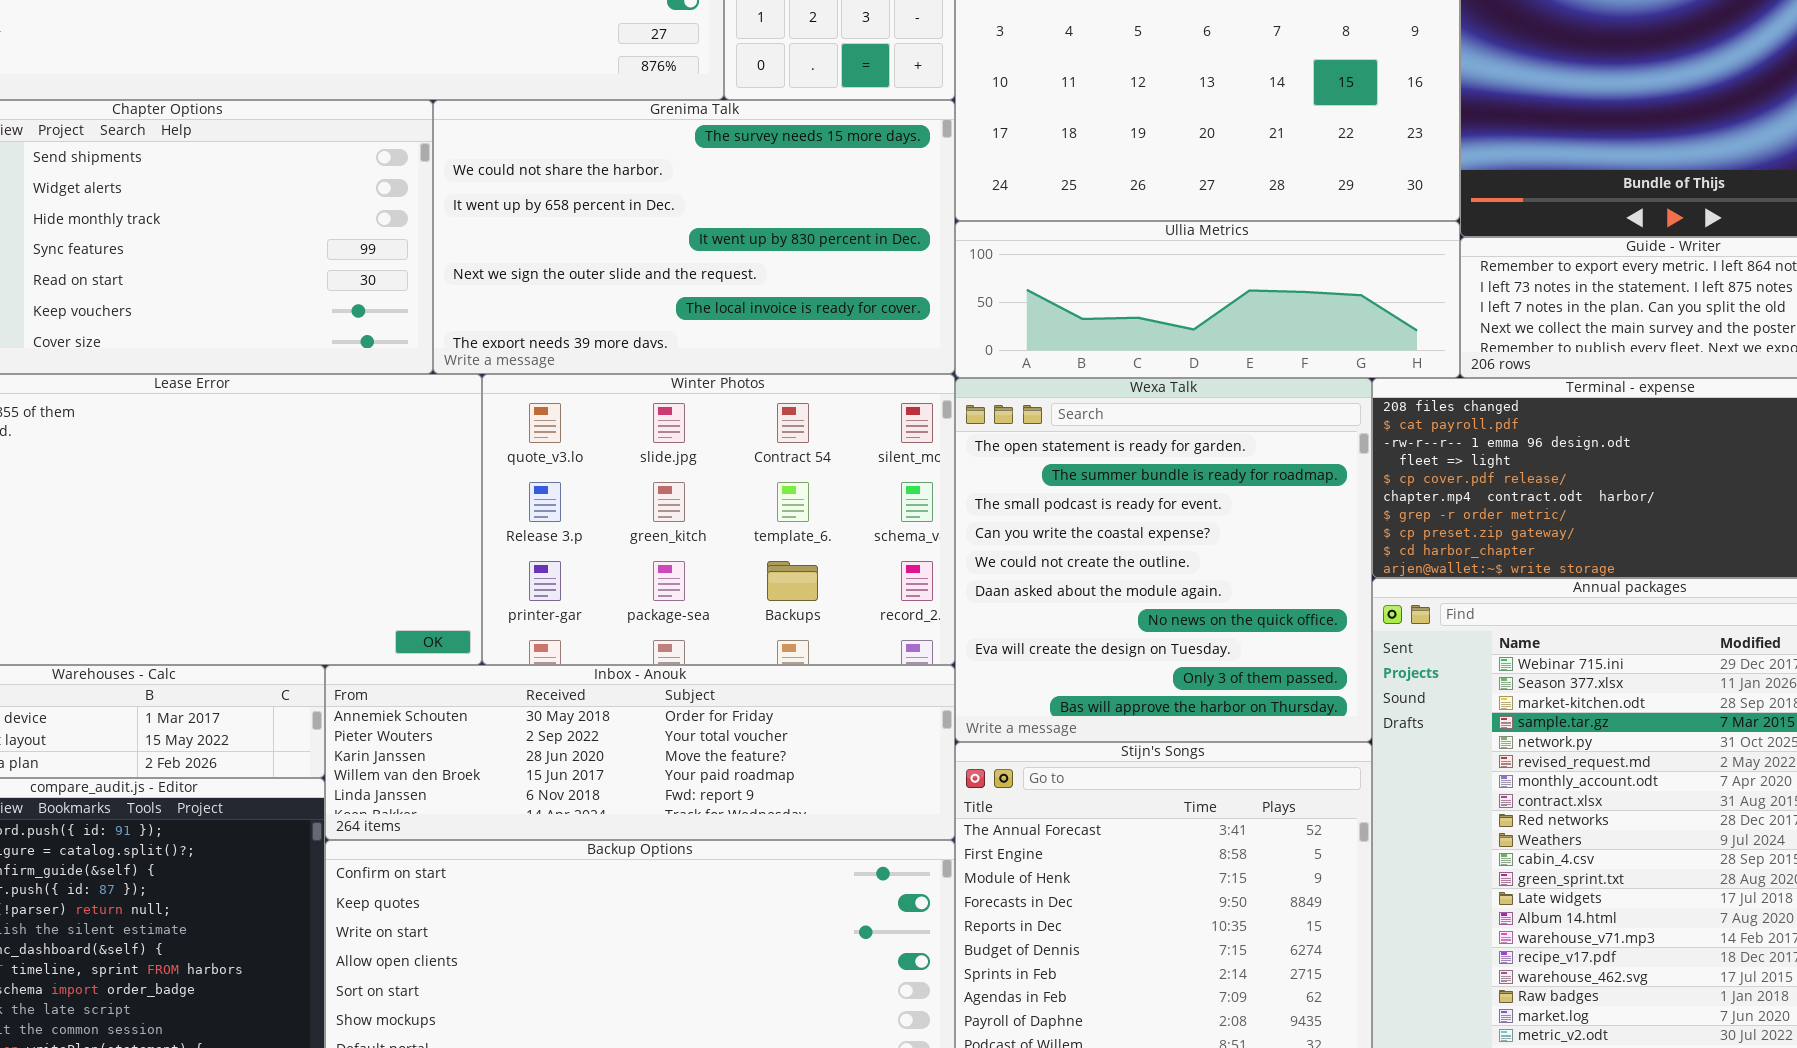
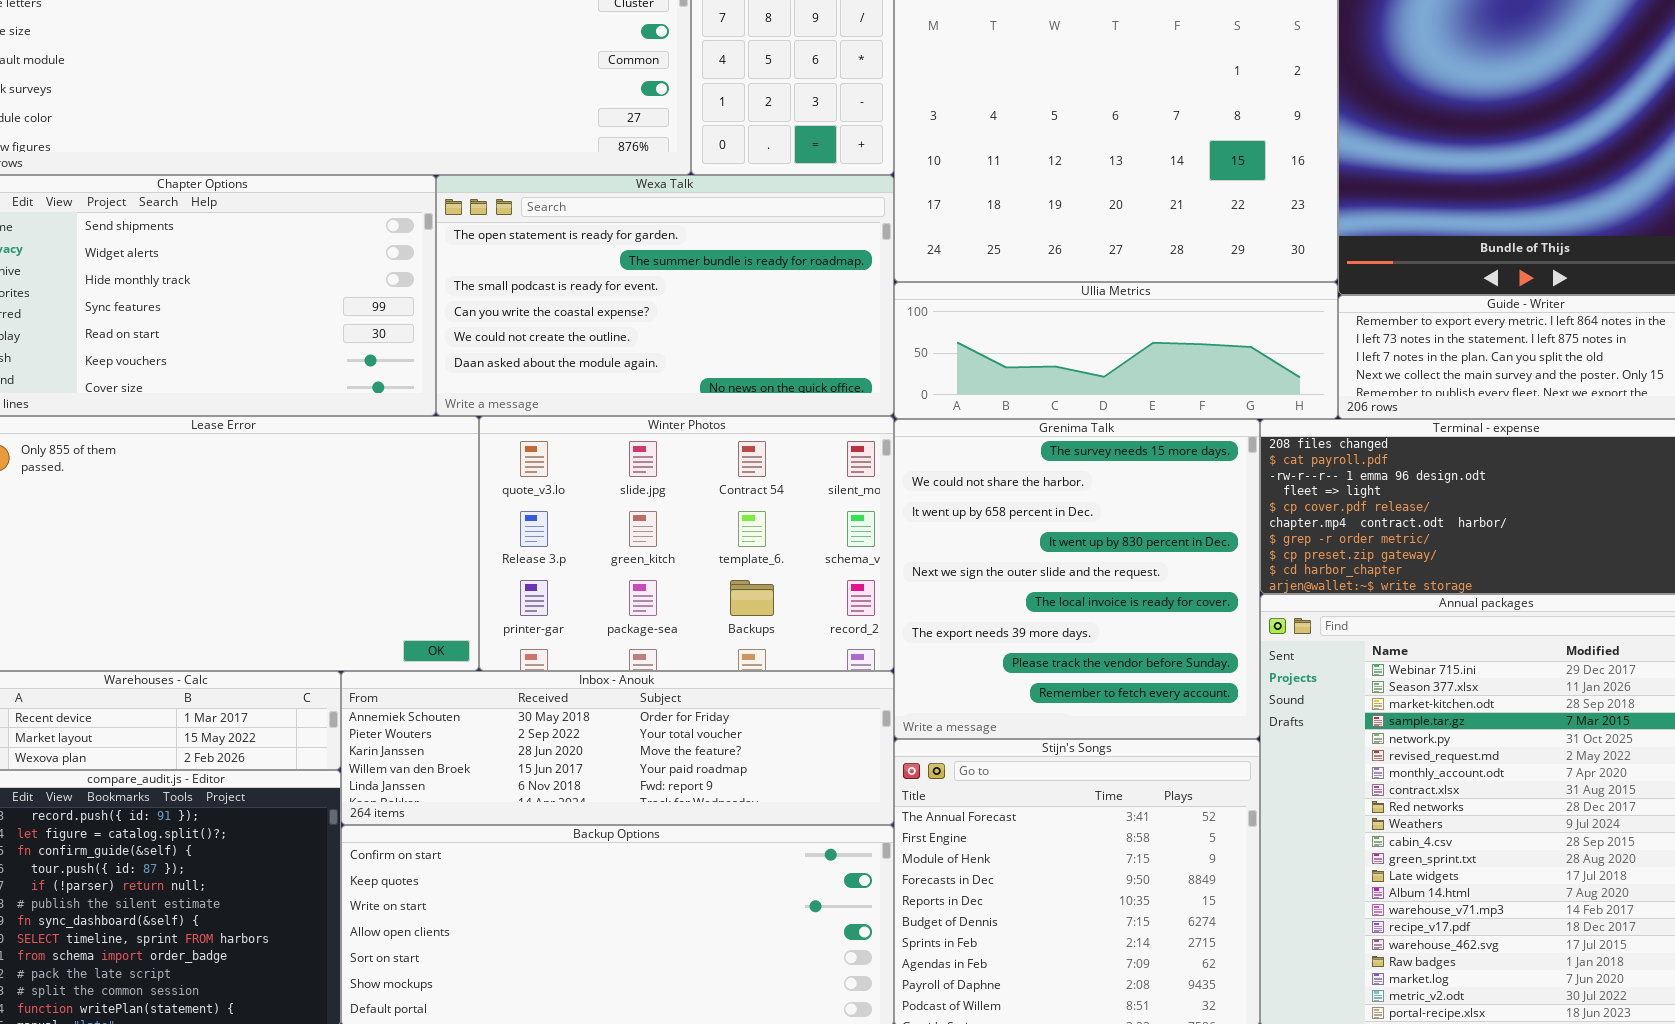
Grenima Talk: [433,100,955,374] -> [894,419,1260,739], moved, resized
Wexa Talk: [955,378,1372,742] -> [436,175,894,416], moved, resized

